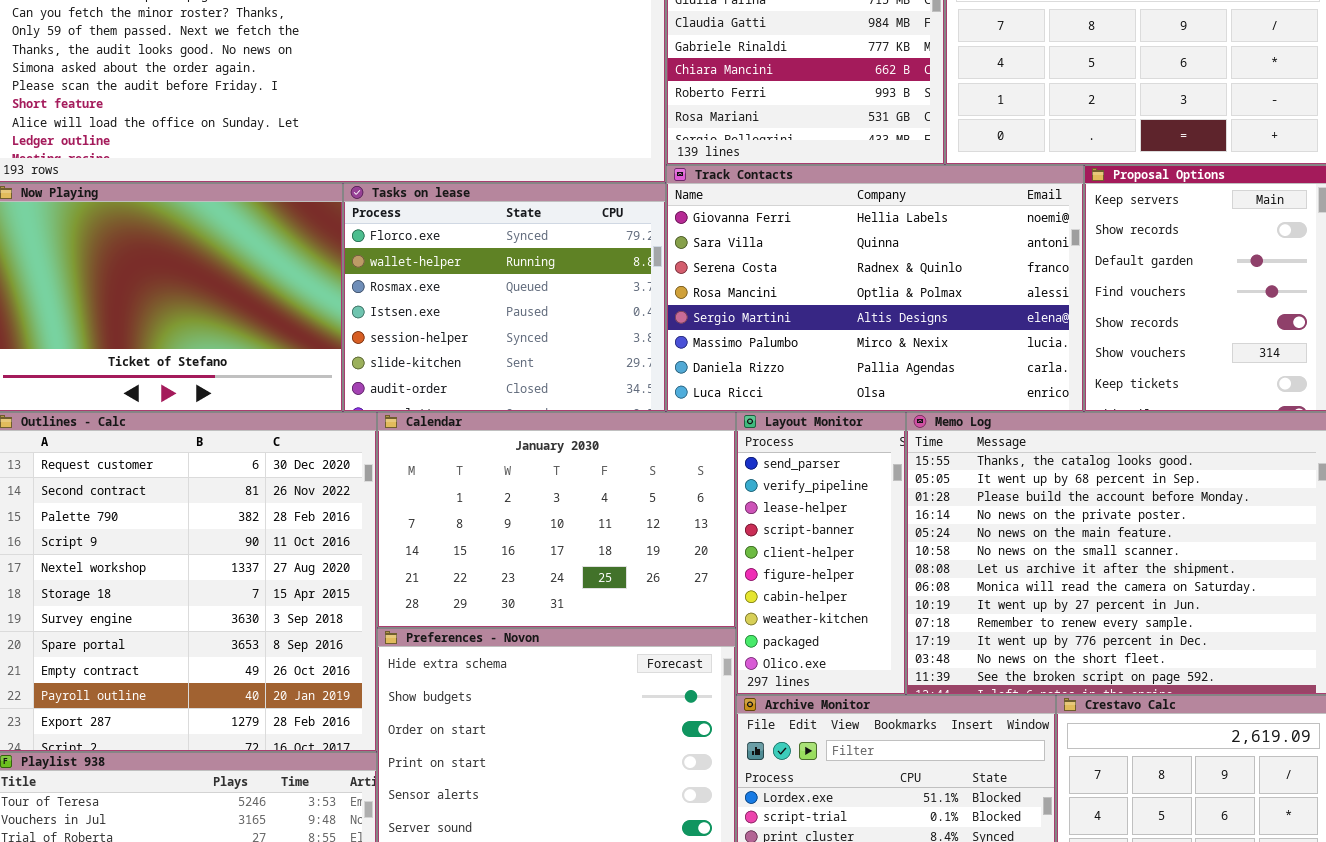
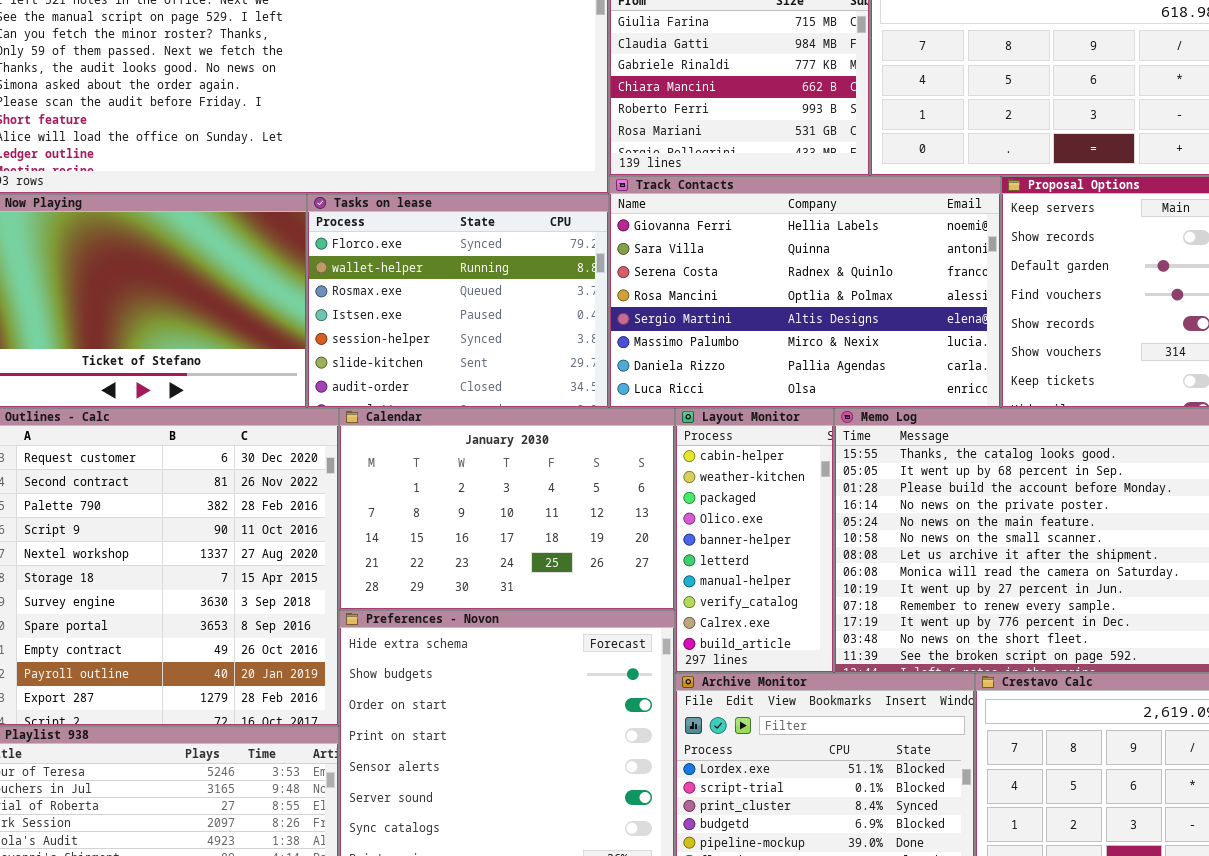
Layout Monitor: [736,412,906,695] -> [675,408,834,673], scrolled down 6 rows

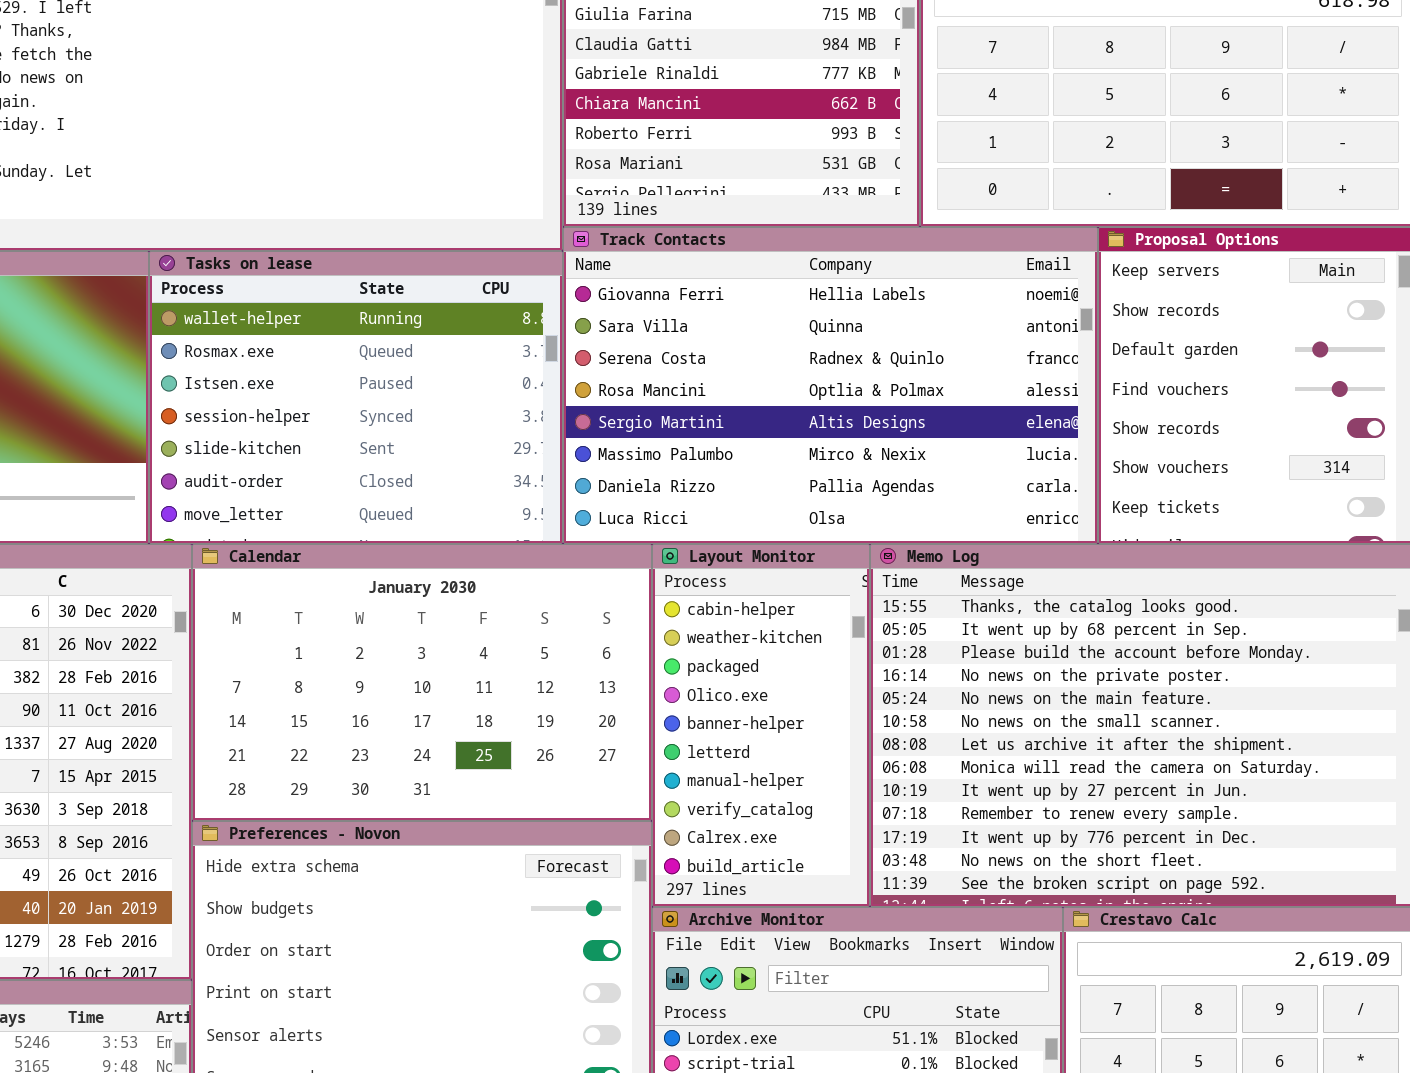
Tasks on lease: [307,194,609,408] -> [149,251,563,544], scrolled down 1 row

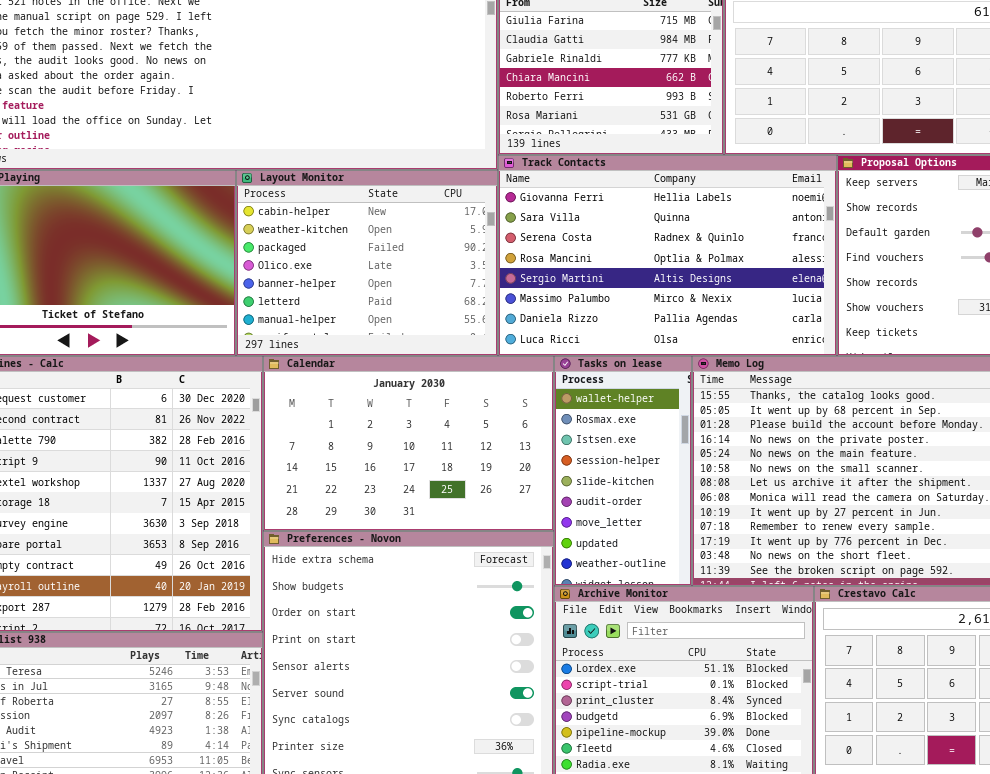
Tasks on lease: [149,251,563,544] -> [554,356,692,586], moved, resized
Layout Monitor: [652,544,870,907] -> [236,170,498,356], moved, resized

